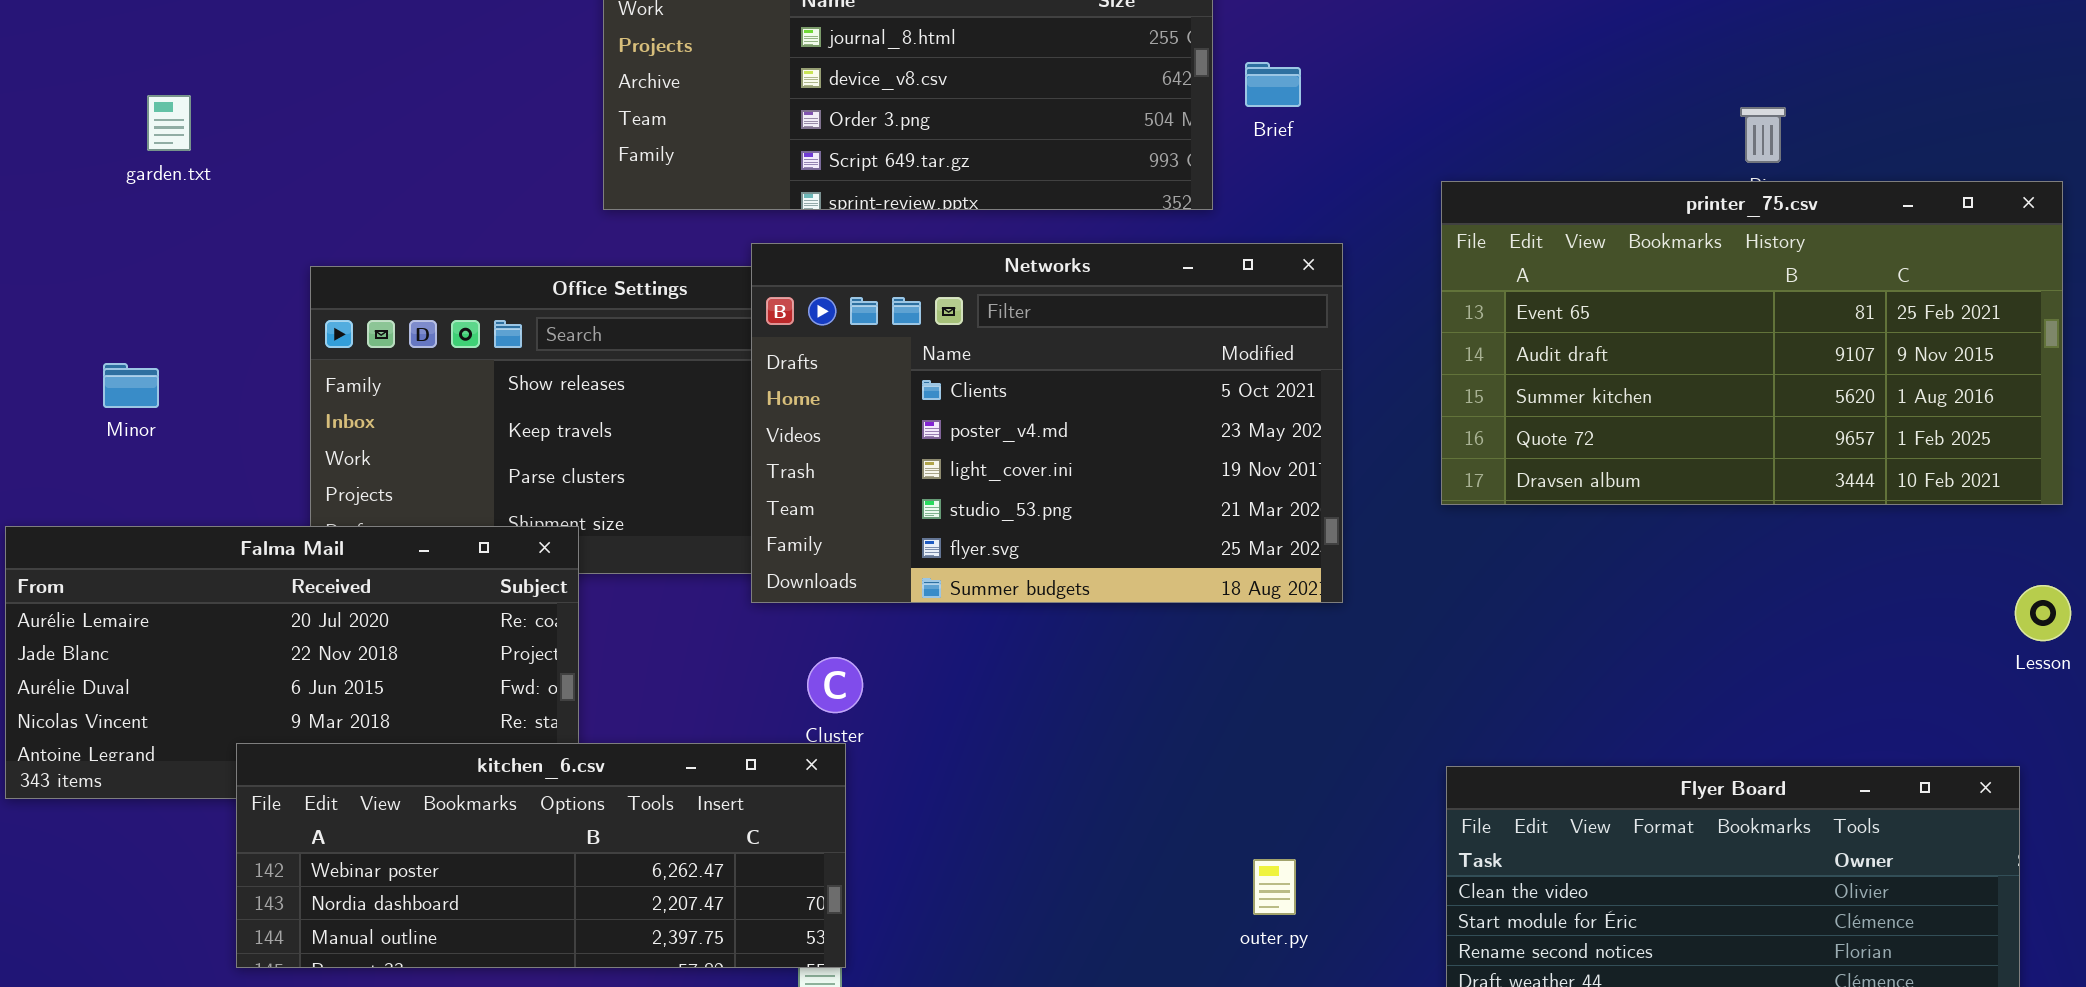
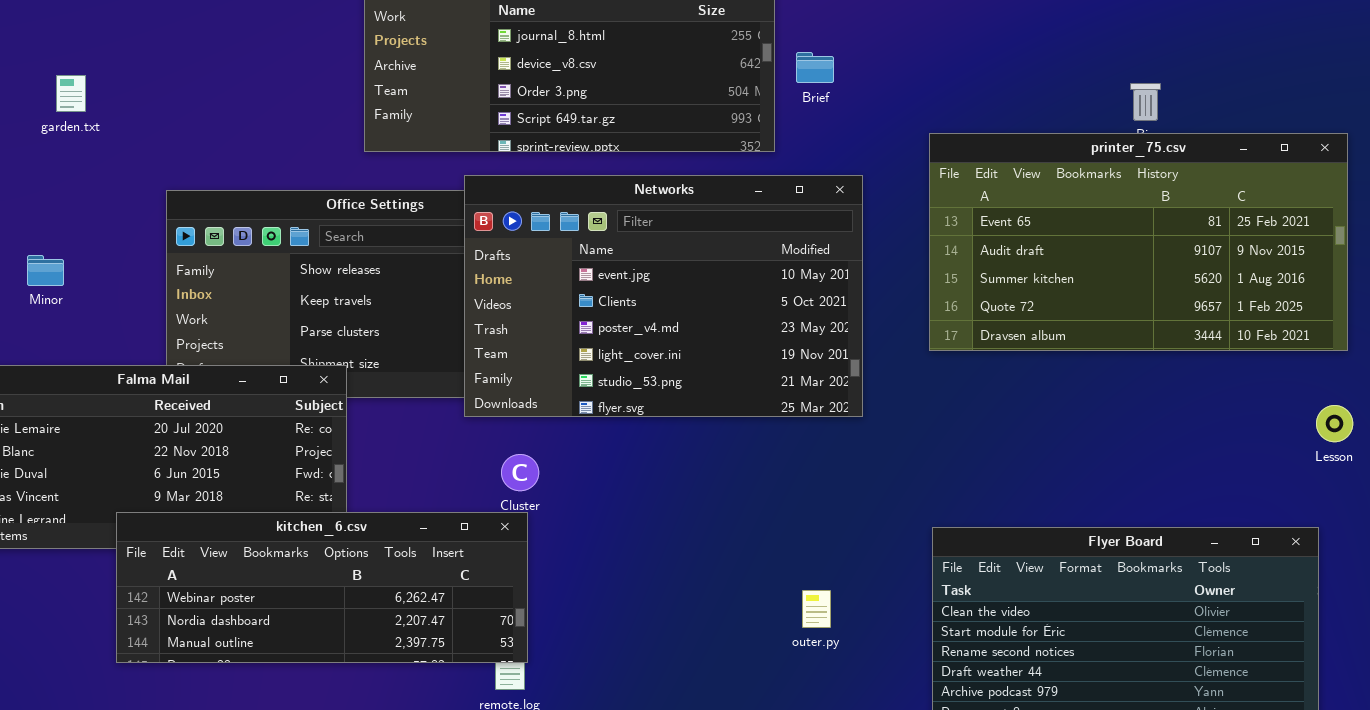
Networks: [751,243,1343,603] -> [464,175,863,417], scrolled up 1 row

